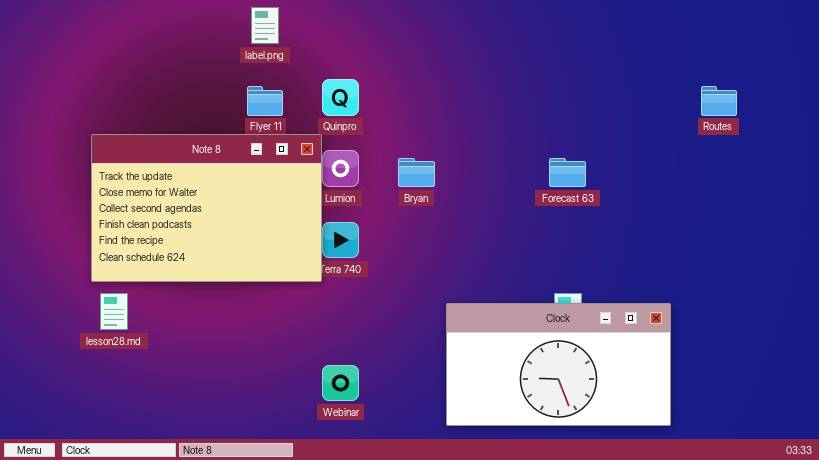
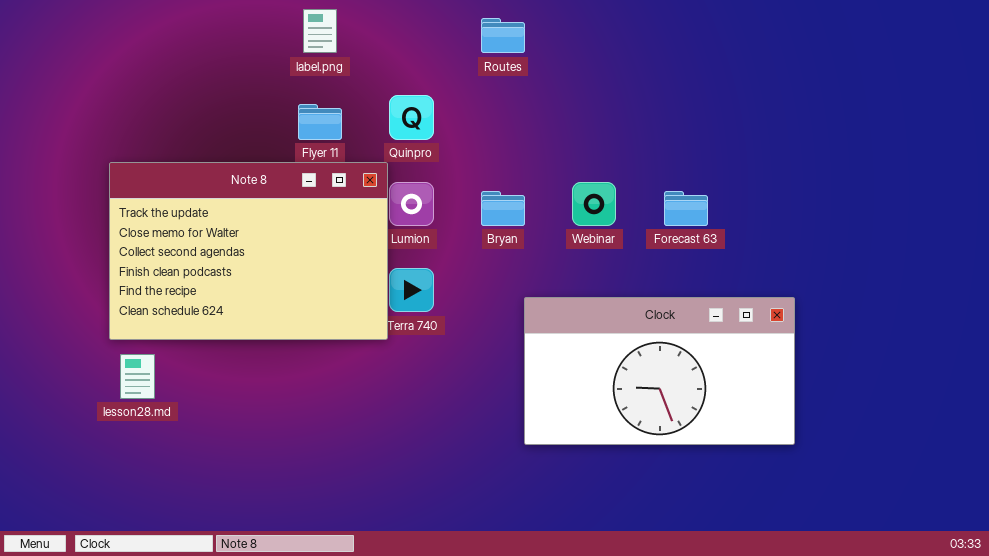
Routes: [701,86,737,116] -> [481,18,525,53], moved
Clock: [446,303,671,426] -> [524,297,795,445], moved
Webinar: [322,365,359,401] -> [572,182,616,226], moved

